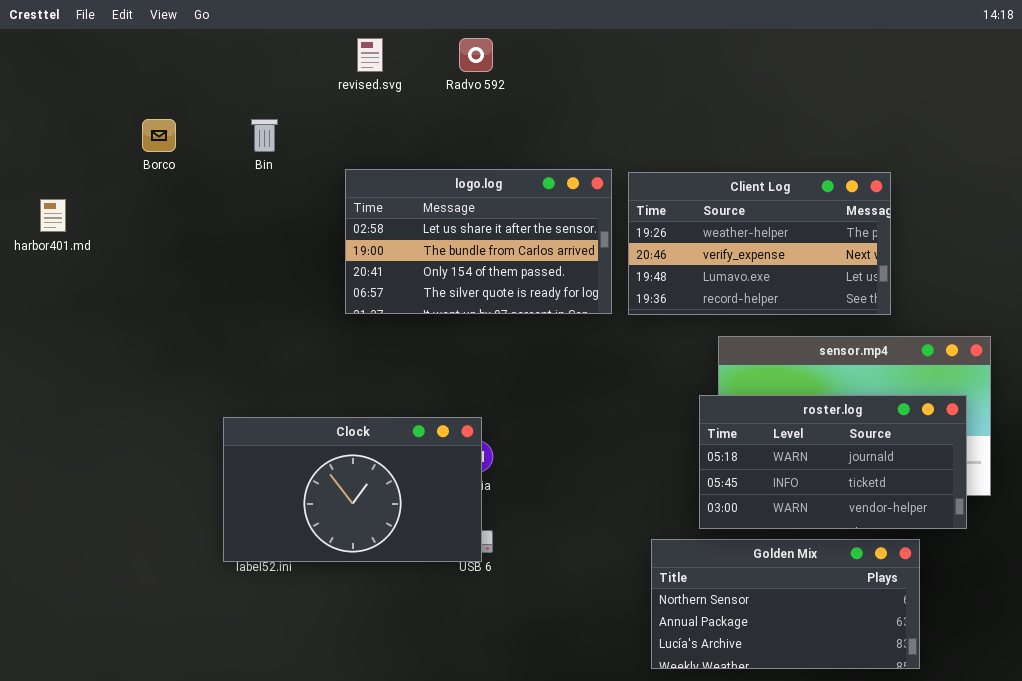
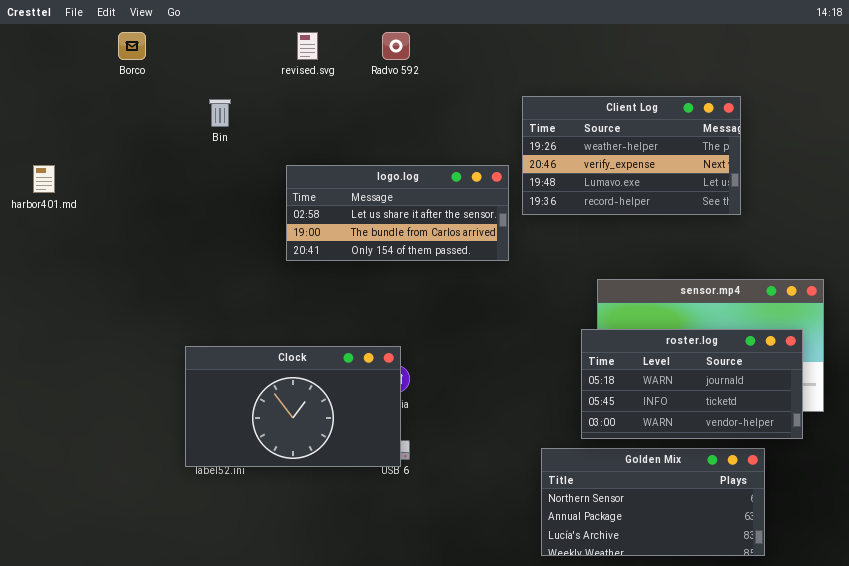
Borco: [142,119,176,152] -> [118,32,146,60], moved
logo.log: [345,169,612,314] -> [286,165,509,261], resized
Client Log: [628,172,891,315] -> [522,96,741,215], moved

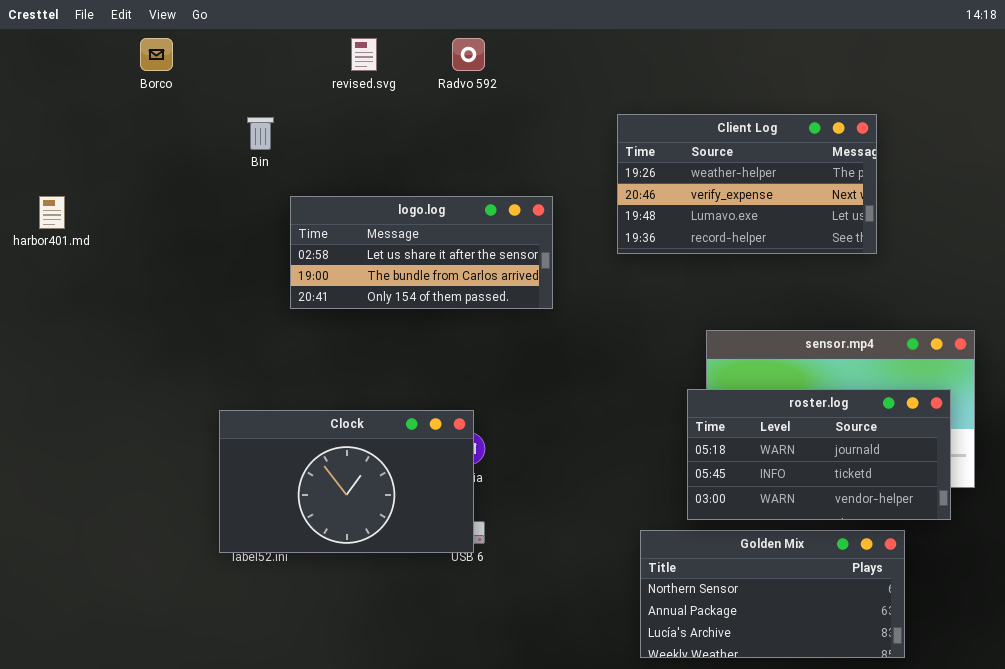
logo.log: [286,165,509,261] -> [290,196,553,309], moved

